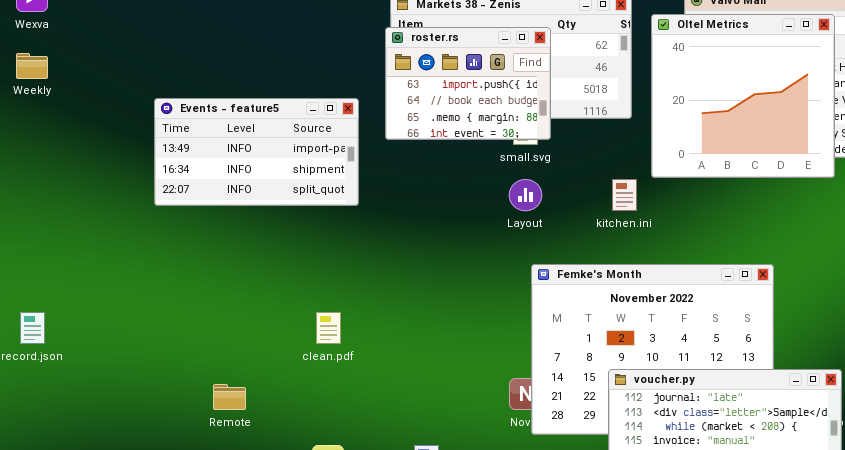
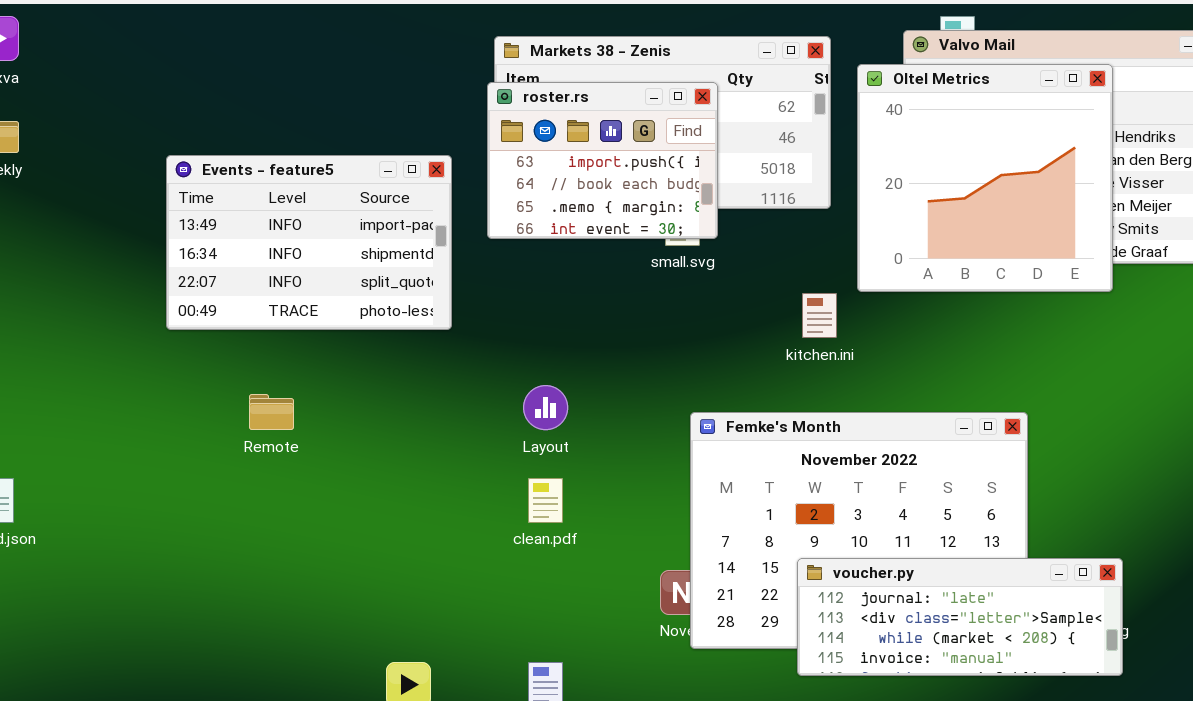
Events - feature5: [154,98,359,206] -> [166,155,452,330], resized
Layout: [509,179,542,211] -> [523,385,568,430], moved
clean.pdf: [316,312,341,344] -> [528,478,563,523], moved
Remote: [213,384,246,410] -> [249,394,294,430], moved

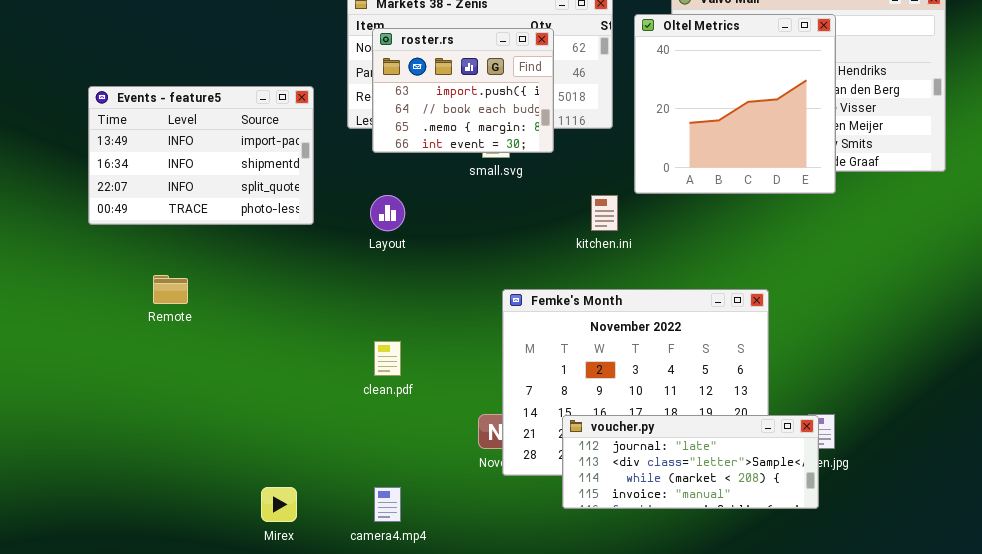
roster.rs: [487,82,718,239] -> [372,28,554,153], moved
Layout: [523,385,568,430] -> [370,195,405,231], moved
voucher.py: [797,558,1123,676] -> [562,415,819,509], moved

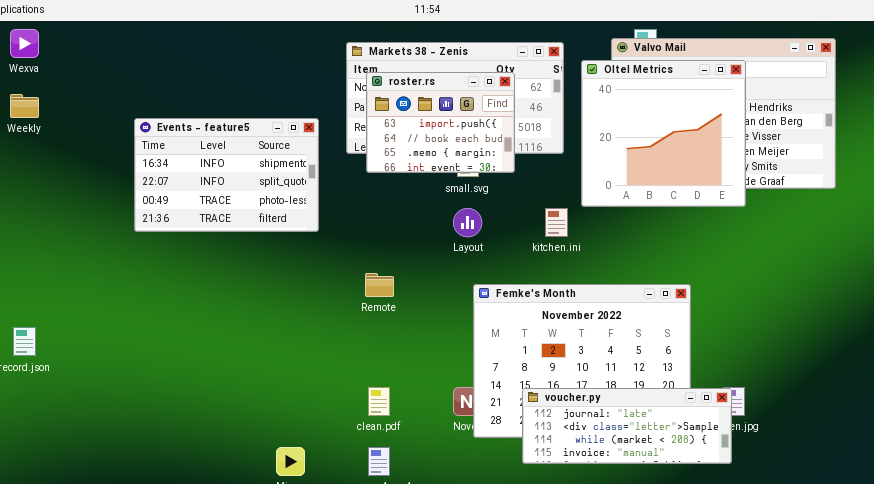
Events - feature5: [88,86,314,225] -> [134,118,319,232], scrolled down 1 row
Layout: [370,195,405,231] -> [453,208,482,237], moved
Remote: [153,275,188,304] -> [365,273,394,297], moved
clean.pdf: [374,341,401,376] -> [368,387,390,416], moved

